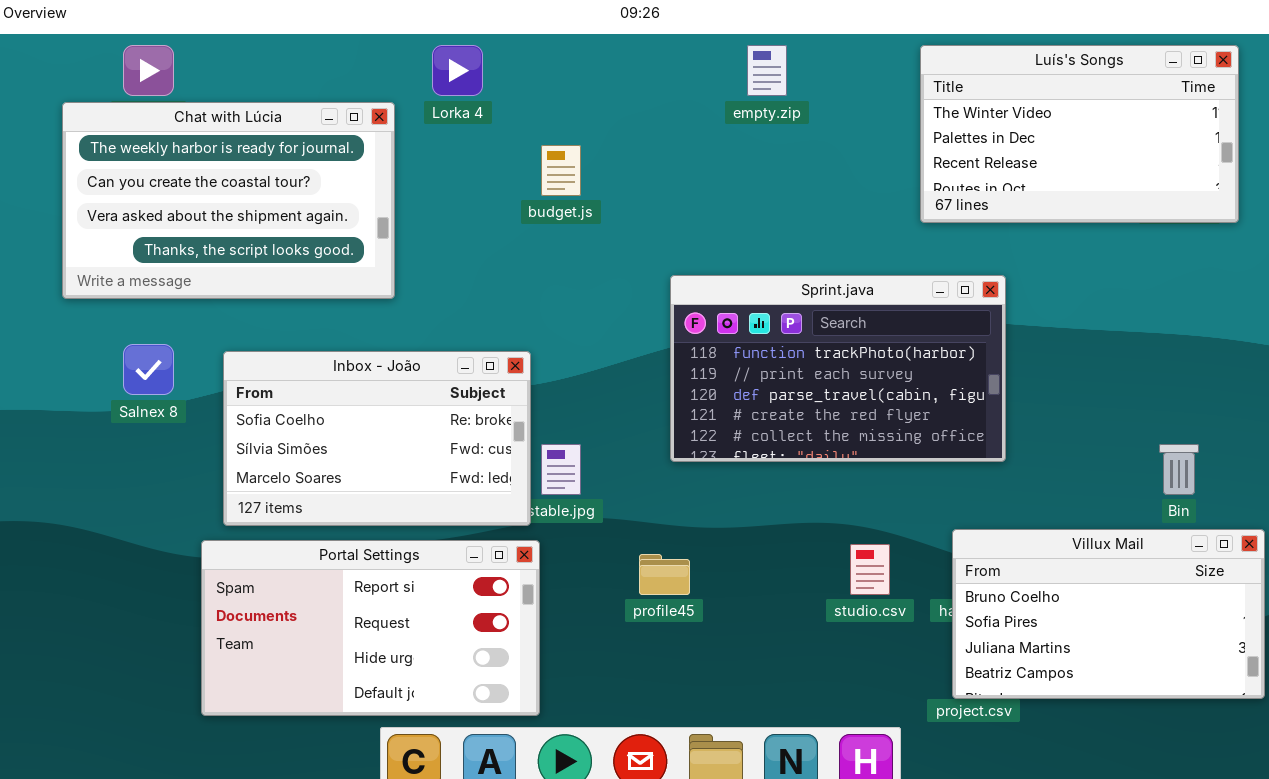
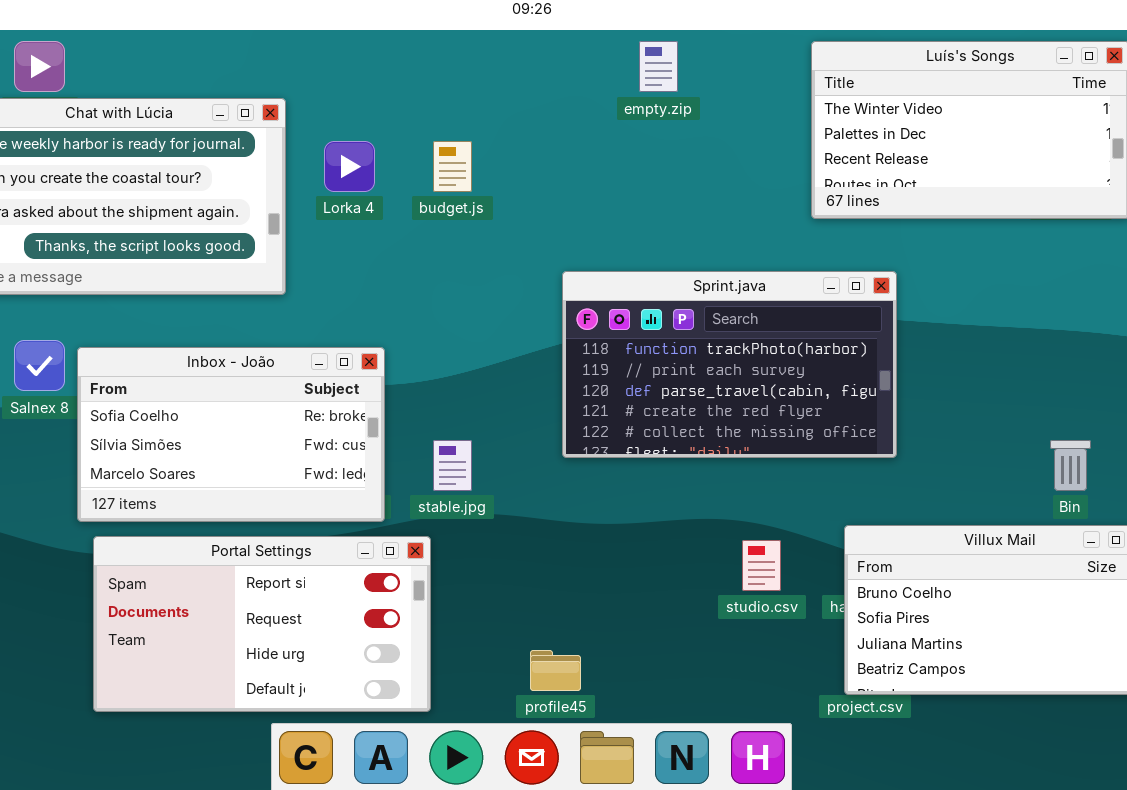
Lorka 4: [432,45,483,96] -> [324,141,375,192], moved
Inbox - João: [223,351,531,526] -> [77,347,385,522], moved
profile45: [639,554,690,595] -> [530,650,581,691], moved

